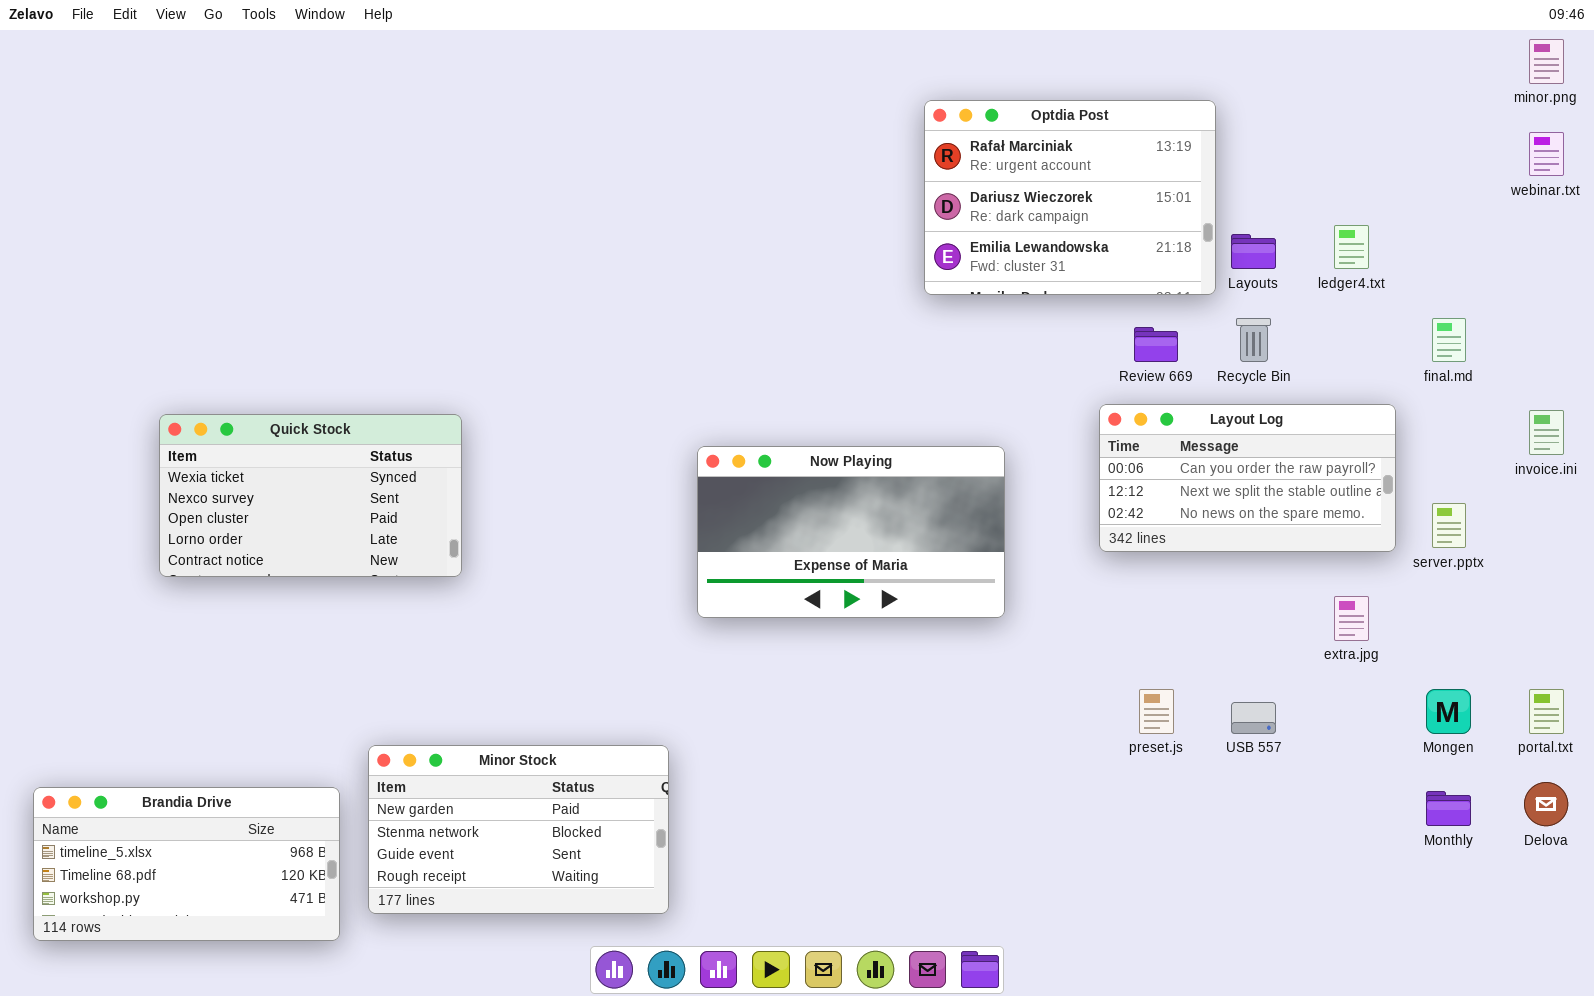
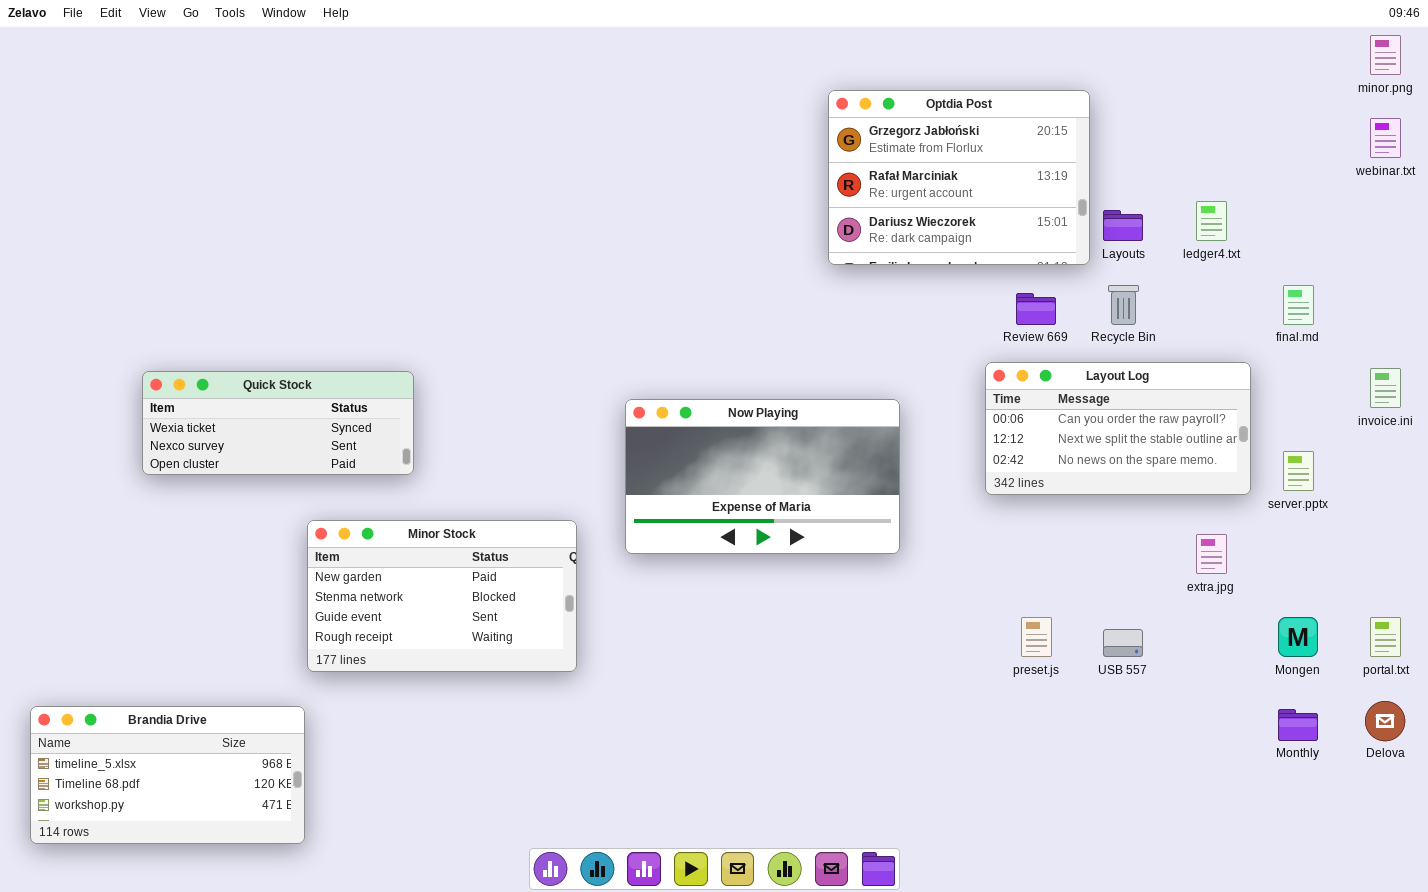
Optdia Post: [924,100,1216,295] -> [828,90,1090,265], scrolled up 1 row
Quick Stock: [159,414,462,577] -> [142,371,414,475], resized
Minor Stock: [368,745,669,914] -> [307,520,577,672], moved

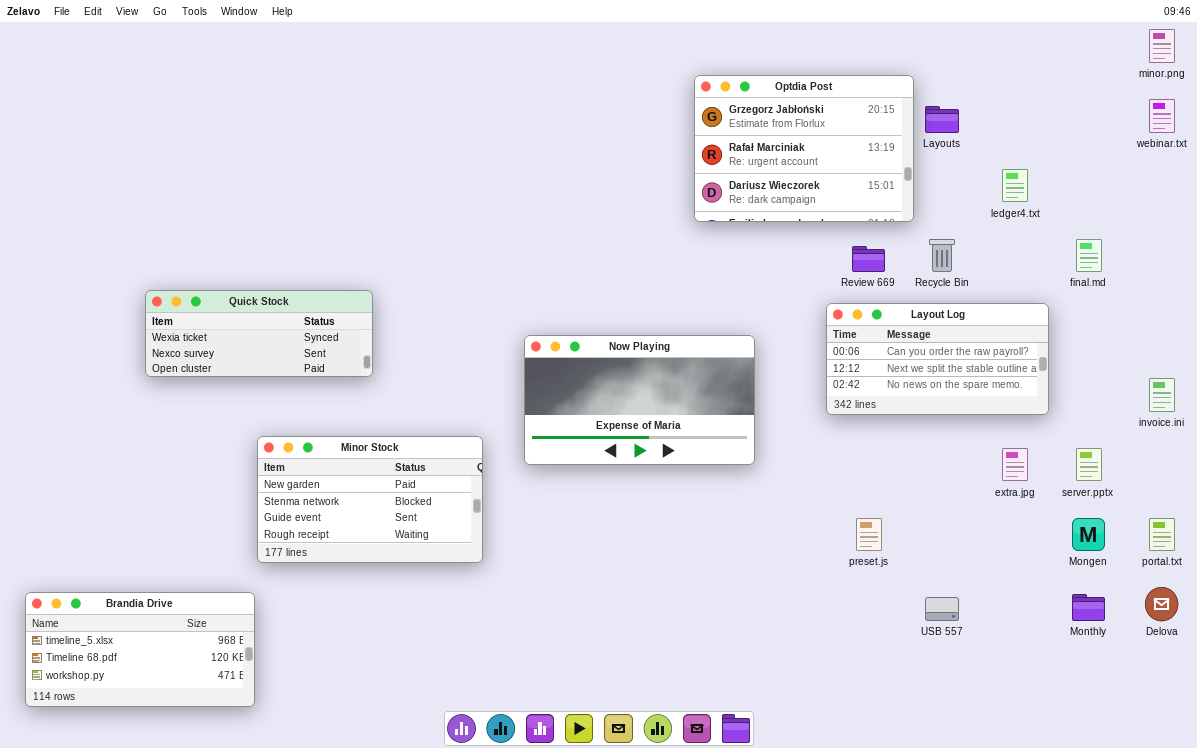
Layouts: [1103,210,1143,241] -> [925,106,959,133], moved
invoice.ini: [1370,368,1401,408] -> [1149,378,1175,412], moved
Quick Stock: [142,371,414,475] -> [145,290,373,377], moved
server.pptx: [1283,451,1314,491] -> [1076,448,1102,481], moved
USB 557: [1103,629,1143,657] -> [925,597,959,621], moved

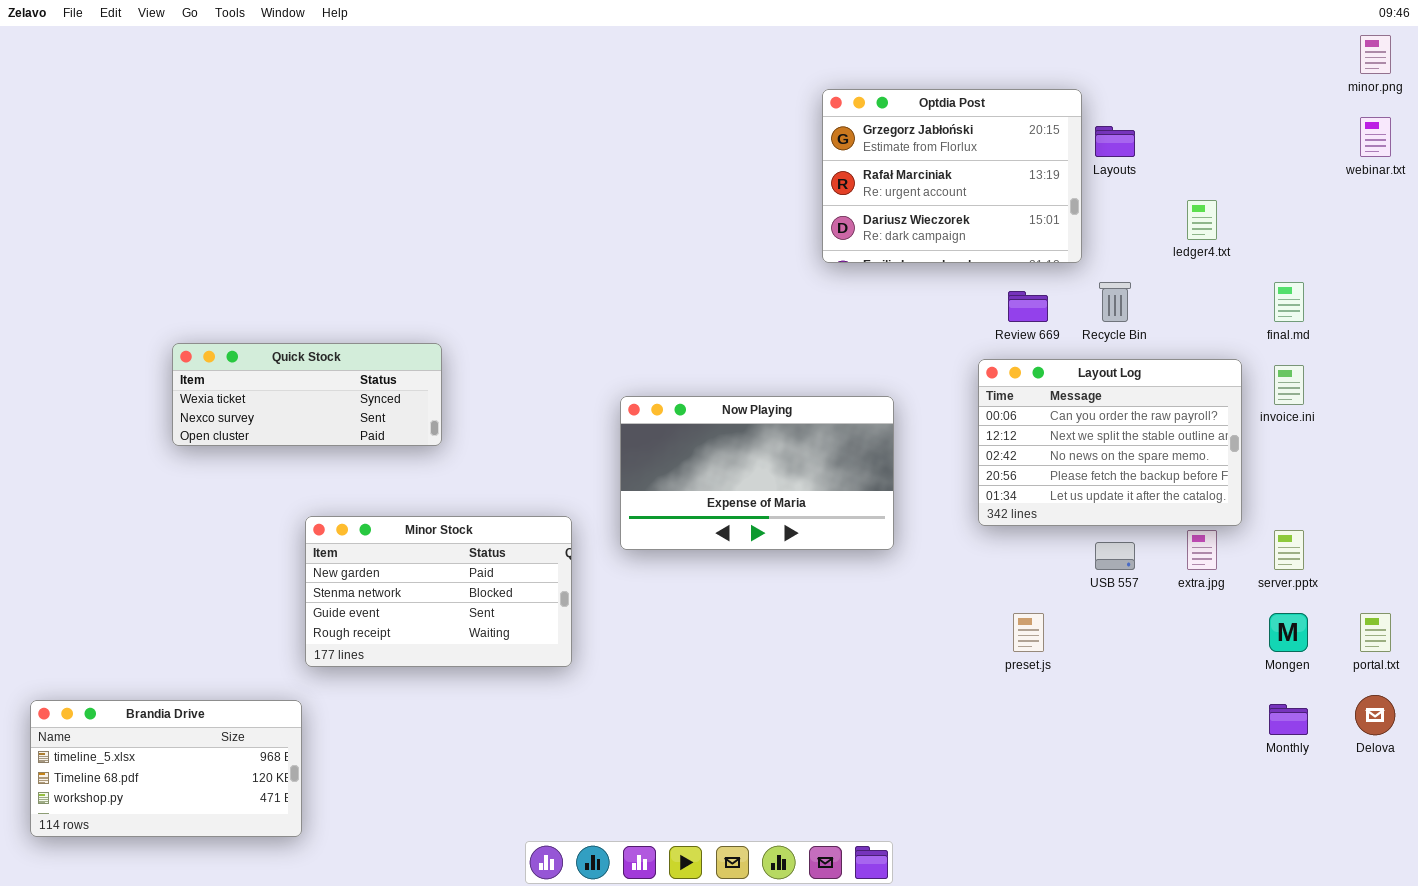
Layout Log: [826,303,1049,415] -> [978,359,1242,526], resized
invoice.ini: [1149,378,1175,412] -> [1274,365,1304,405], moved
USB 557: [925,597,959,621] -> [1095,542,1135,570], moved

